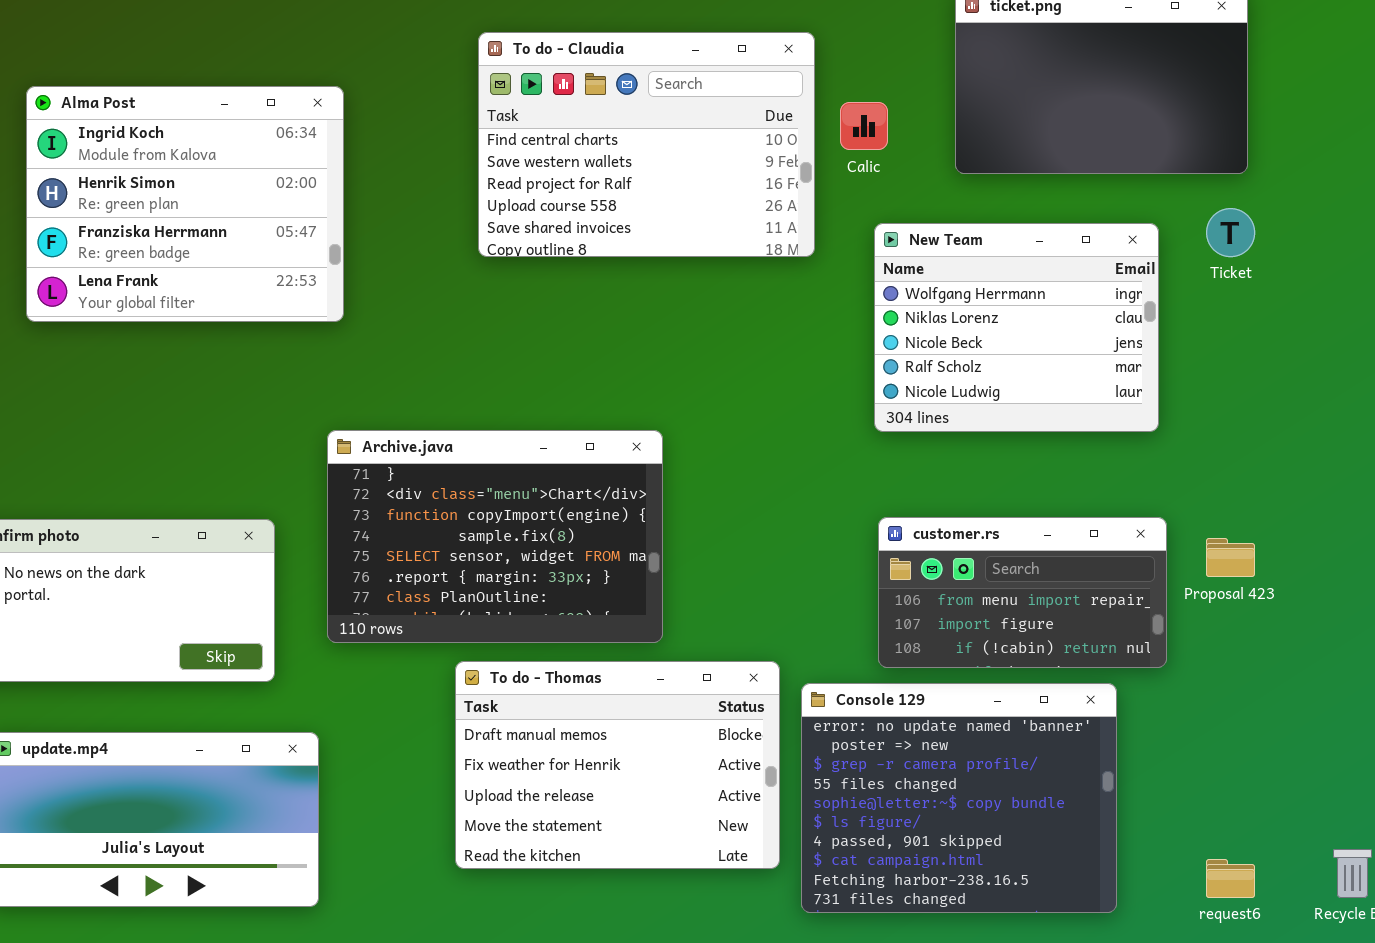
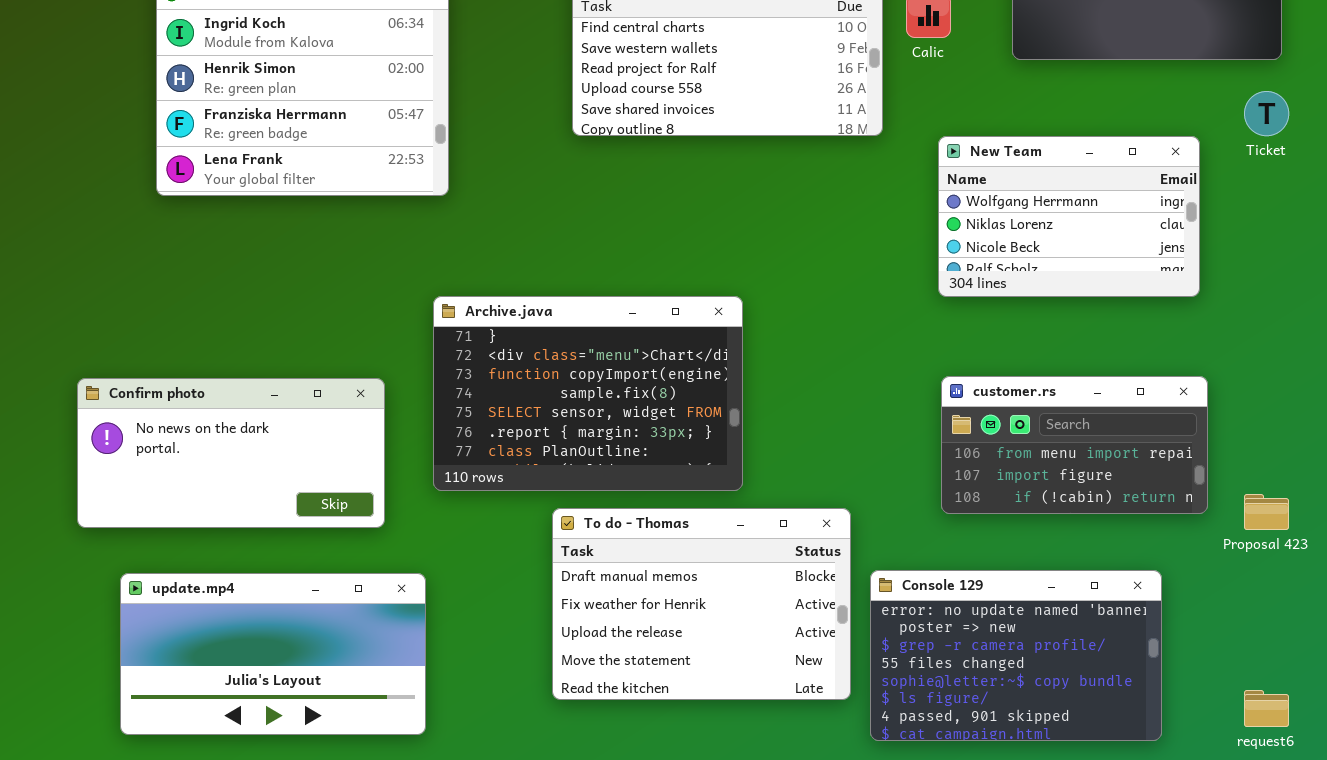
New Team: [874,223,1159,432] -> [938,136,1200,297], resized
Proposal 423: [1206,538,1255,577] -> [1244,494,1289,530], moved
Console 129: [801,683,1117,913] -> [870,570,1162,741], resized

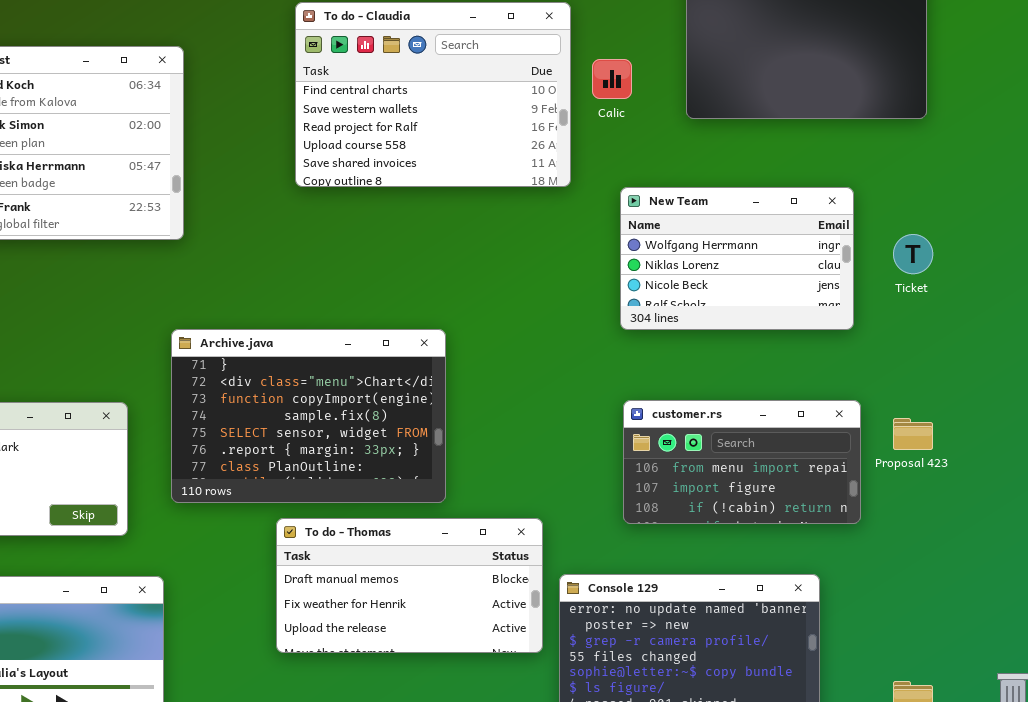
Ticket: [1244,91,1289,136] -> [893,234,933,274], moved
Proposal 423: [1244,494,1289,530] -> [893,418,933,450], moved
To do - Thomas: [552,508,851,700] -> [276,518,543,653], resized

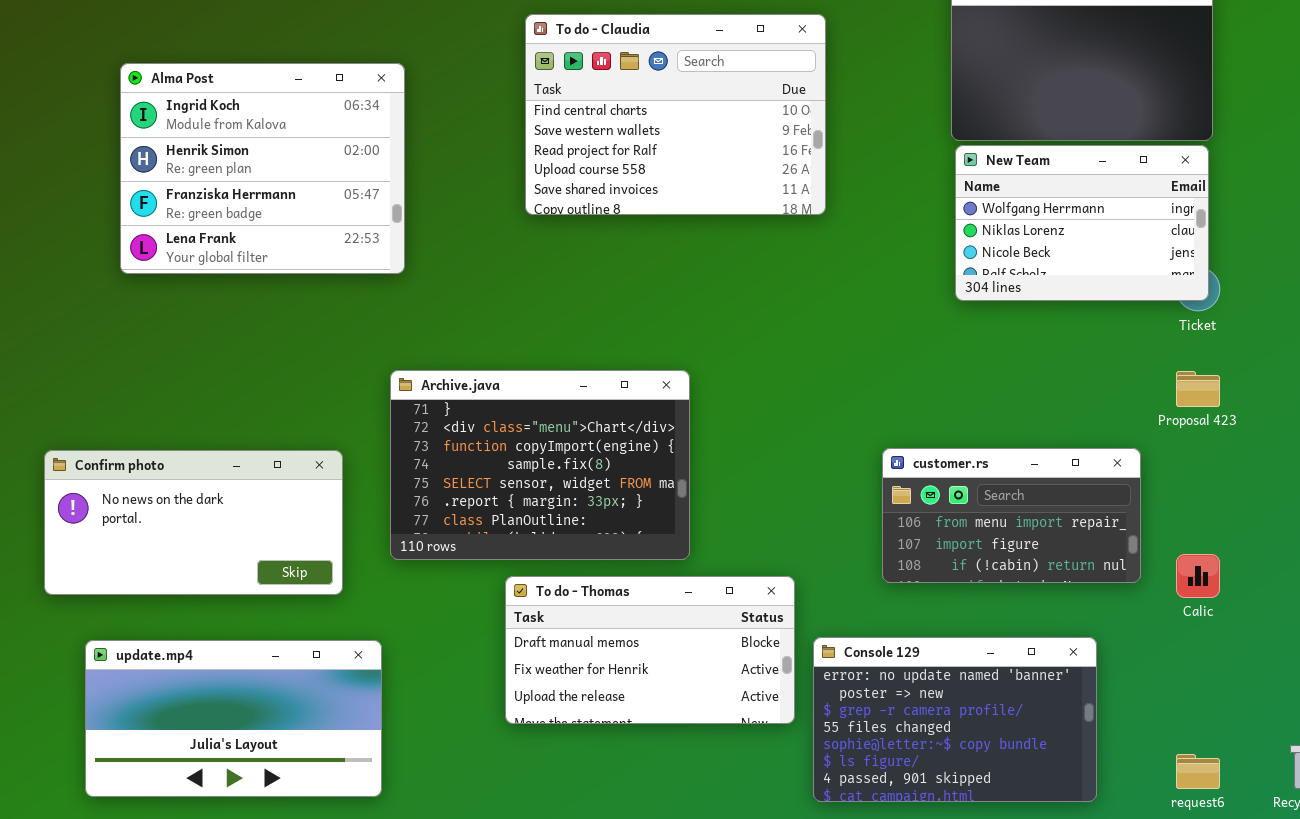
Calic: [592,59,632,99] -> [1176,554,1220,598], moved
New Team: [620,187,854,330] -> [955,145,1209,301], moved
Proposal 423: [893,418,933,450] -> [1176,371,1220,407], moved

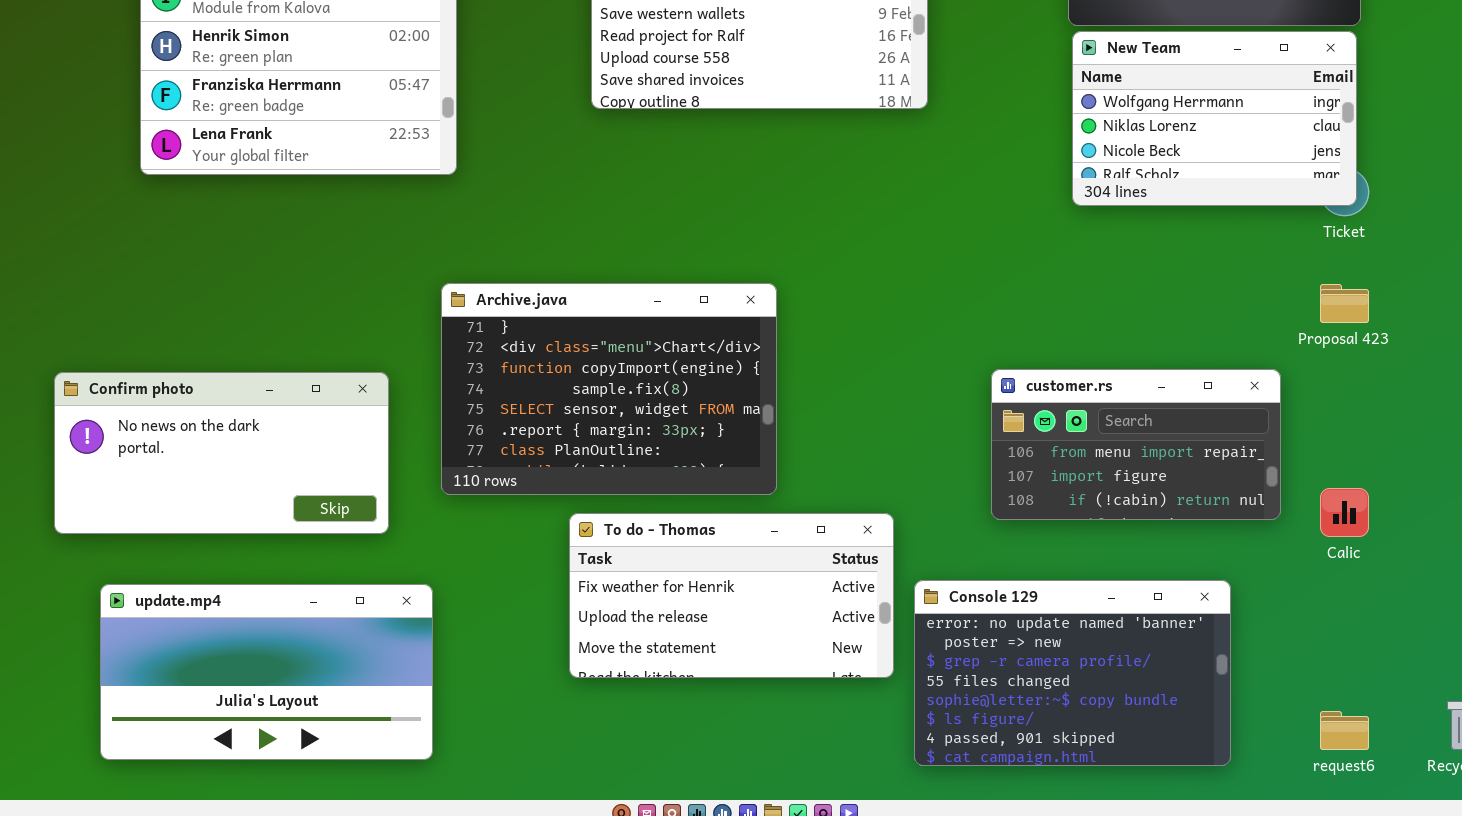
To do - Thomas: [505,576,795,724] -> [569,513,894,678], scrolled down 1 row

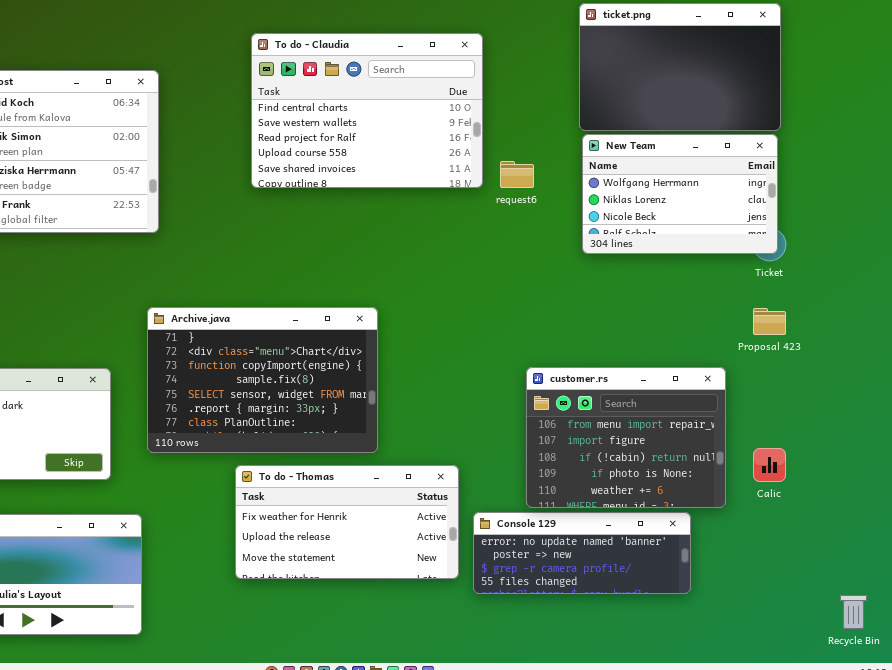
customer.rs: [991,369,1281,520] -> [526,367,726,508], resized
Console 129: [914,580,1231,766] -> [473,512,691,594], resized
request6: [1320,711,1369,750] -> [500,161,534,188], moved

